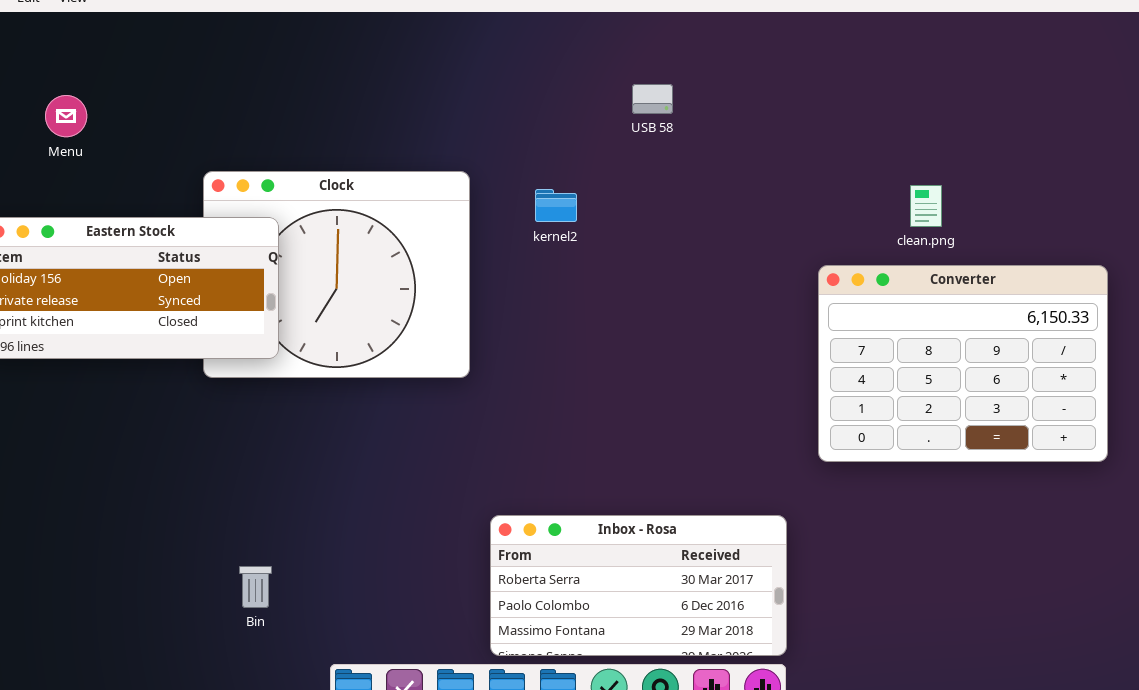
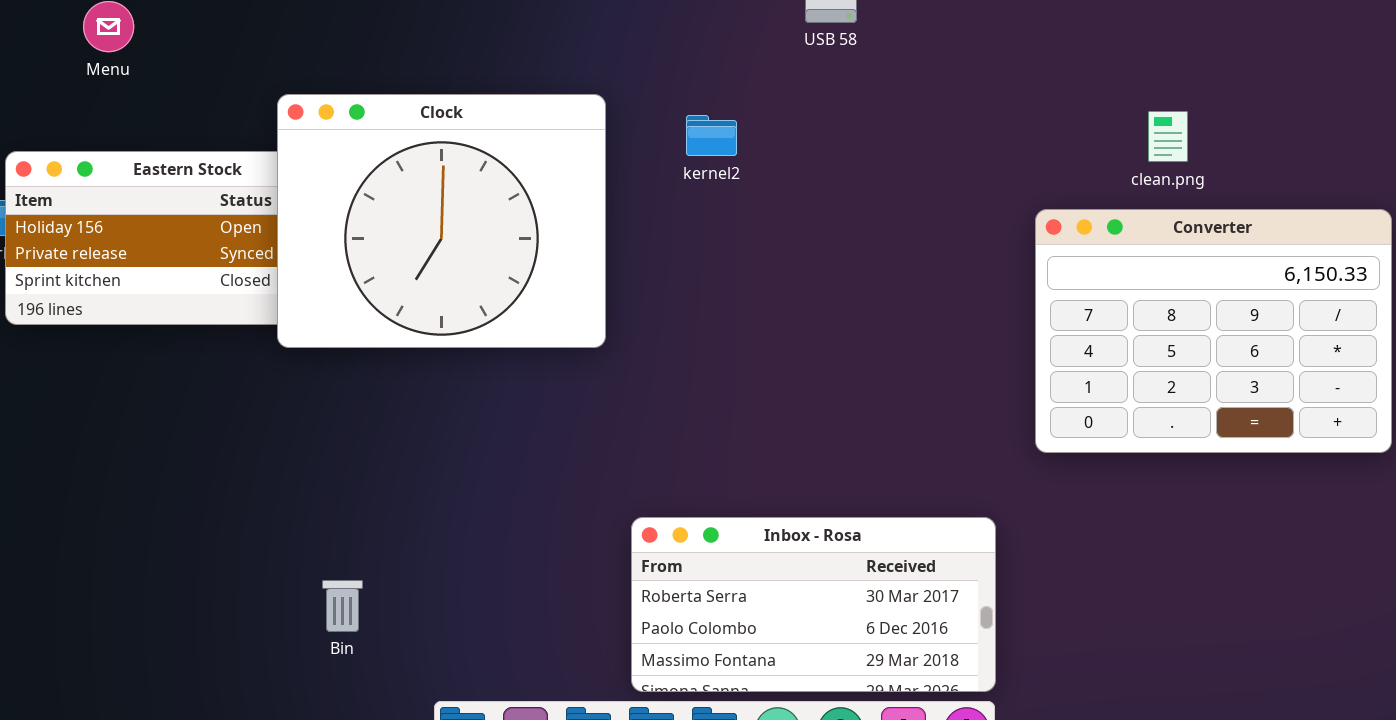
Clock: [203,171,470,378] -> [277,94,606,348], raised

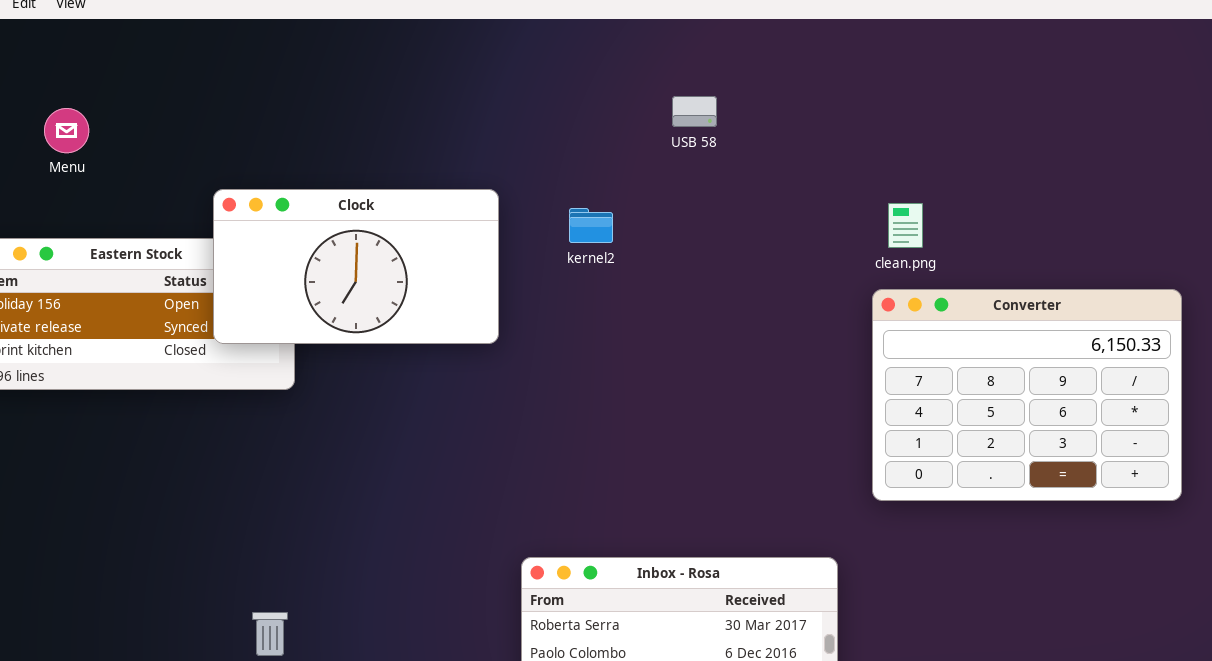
Clock: [277,94,606,348] -> [213,189,499,344], resized
clean.png: [1148,111,1188,162] -> [888,203,923,248], moved

